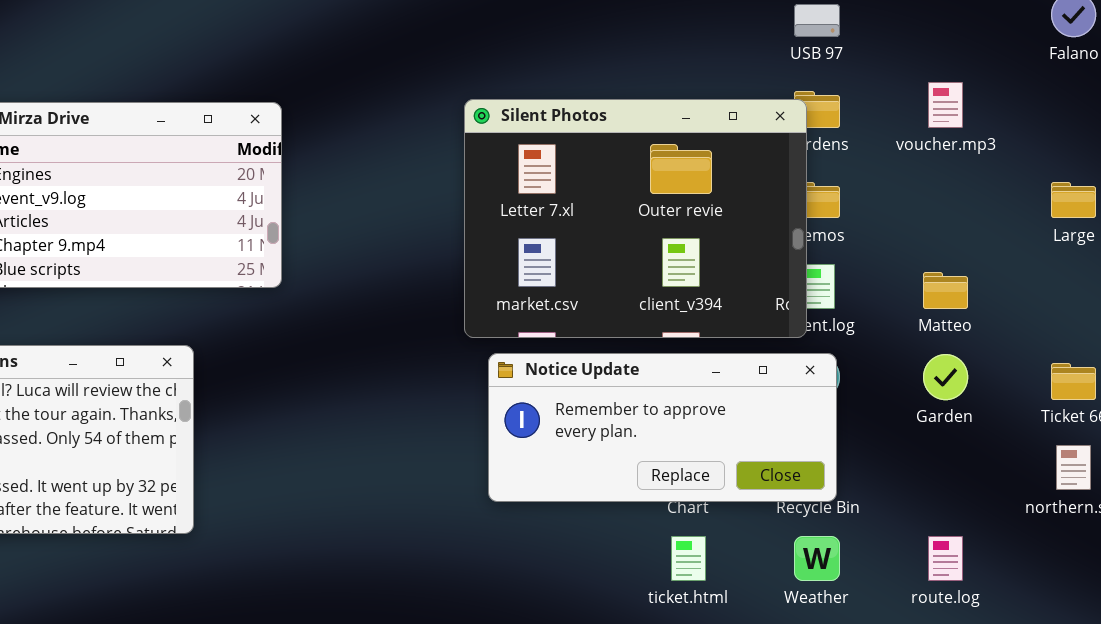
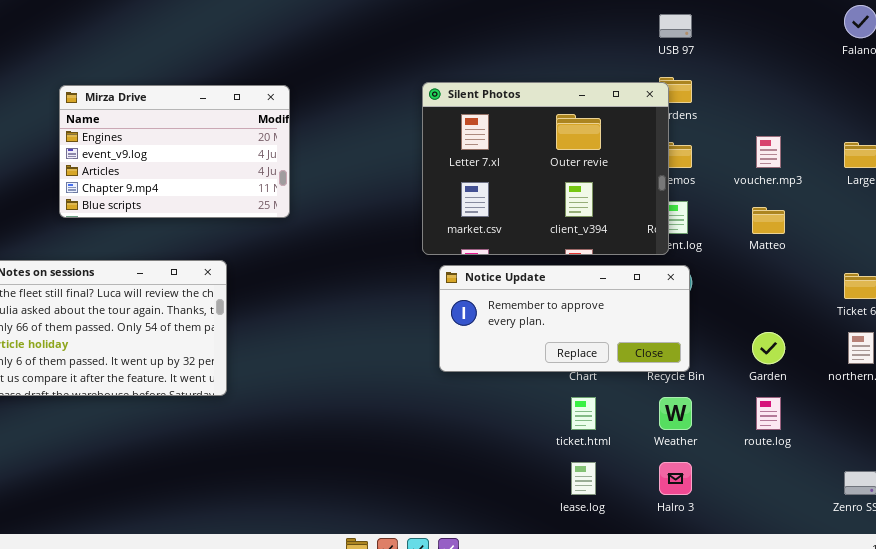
voucher.mp3: [928,82,963,128] -> [756,136,781,168], moved
Garden: [923,354,968,400] -> [752,332,785,364], moved

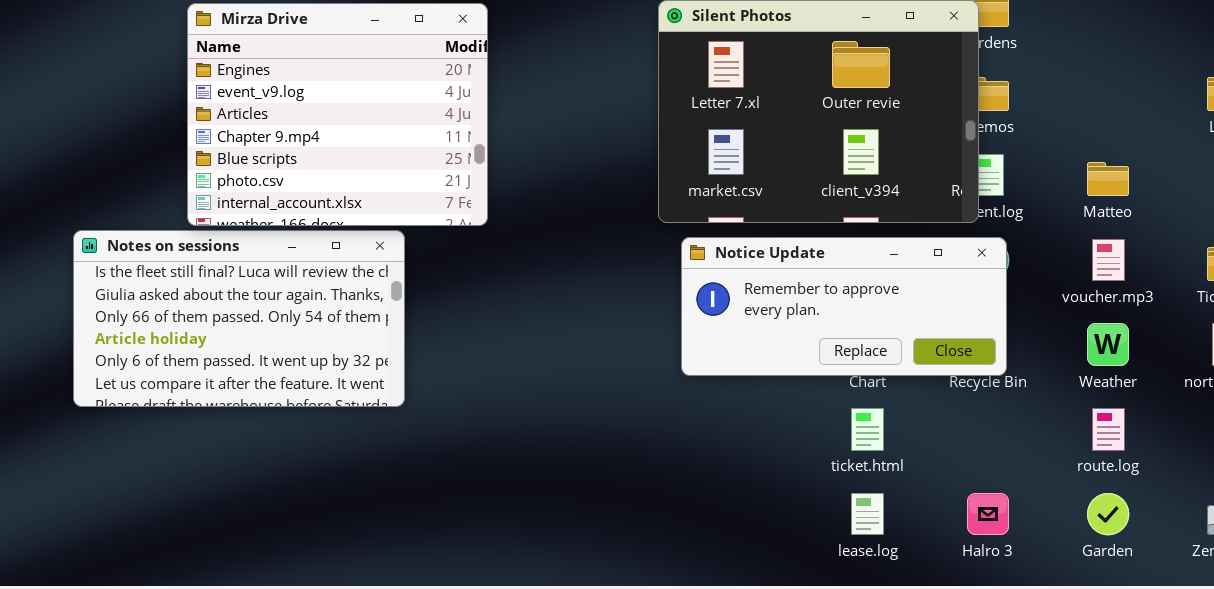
Mirza Drive: [59,85,290,218] -> [187,3,488,226], resized
voucher.mp3: [756,136,781,168] -> [1092,239,1125,281], moved
Garden: [752,332,785,364] -> [1087,493,1129,535], moved
Weather: [659,397,692,430] -> [1087,323,1129,366], moved

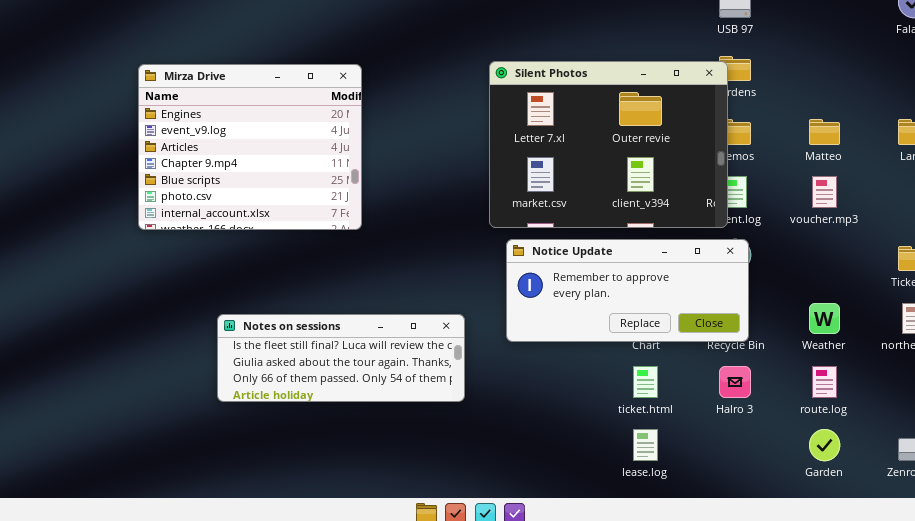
Matteo: [1087,162,1129,196] -> [809,119,840,145], moved
Notes on sessions: [73,230,405,407] -> [217,314,465,402], moved, resized
voucher.mp3: [1092,239,1125,281] -> [812,176,837,208], moved
Halro 3: [967,493,1009,535] -> [719,366,751,398], moved

